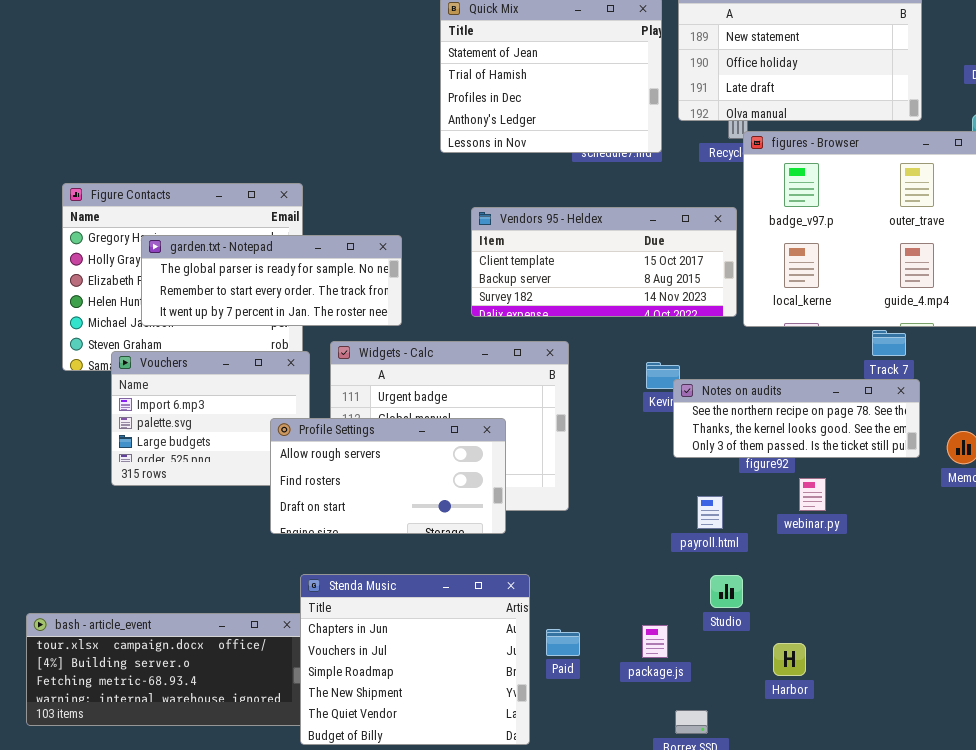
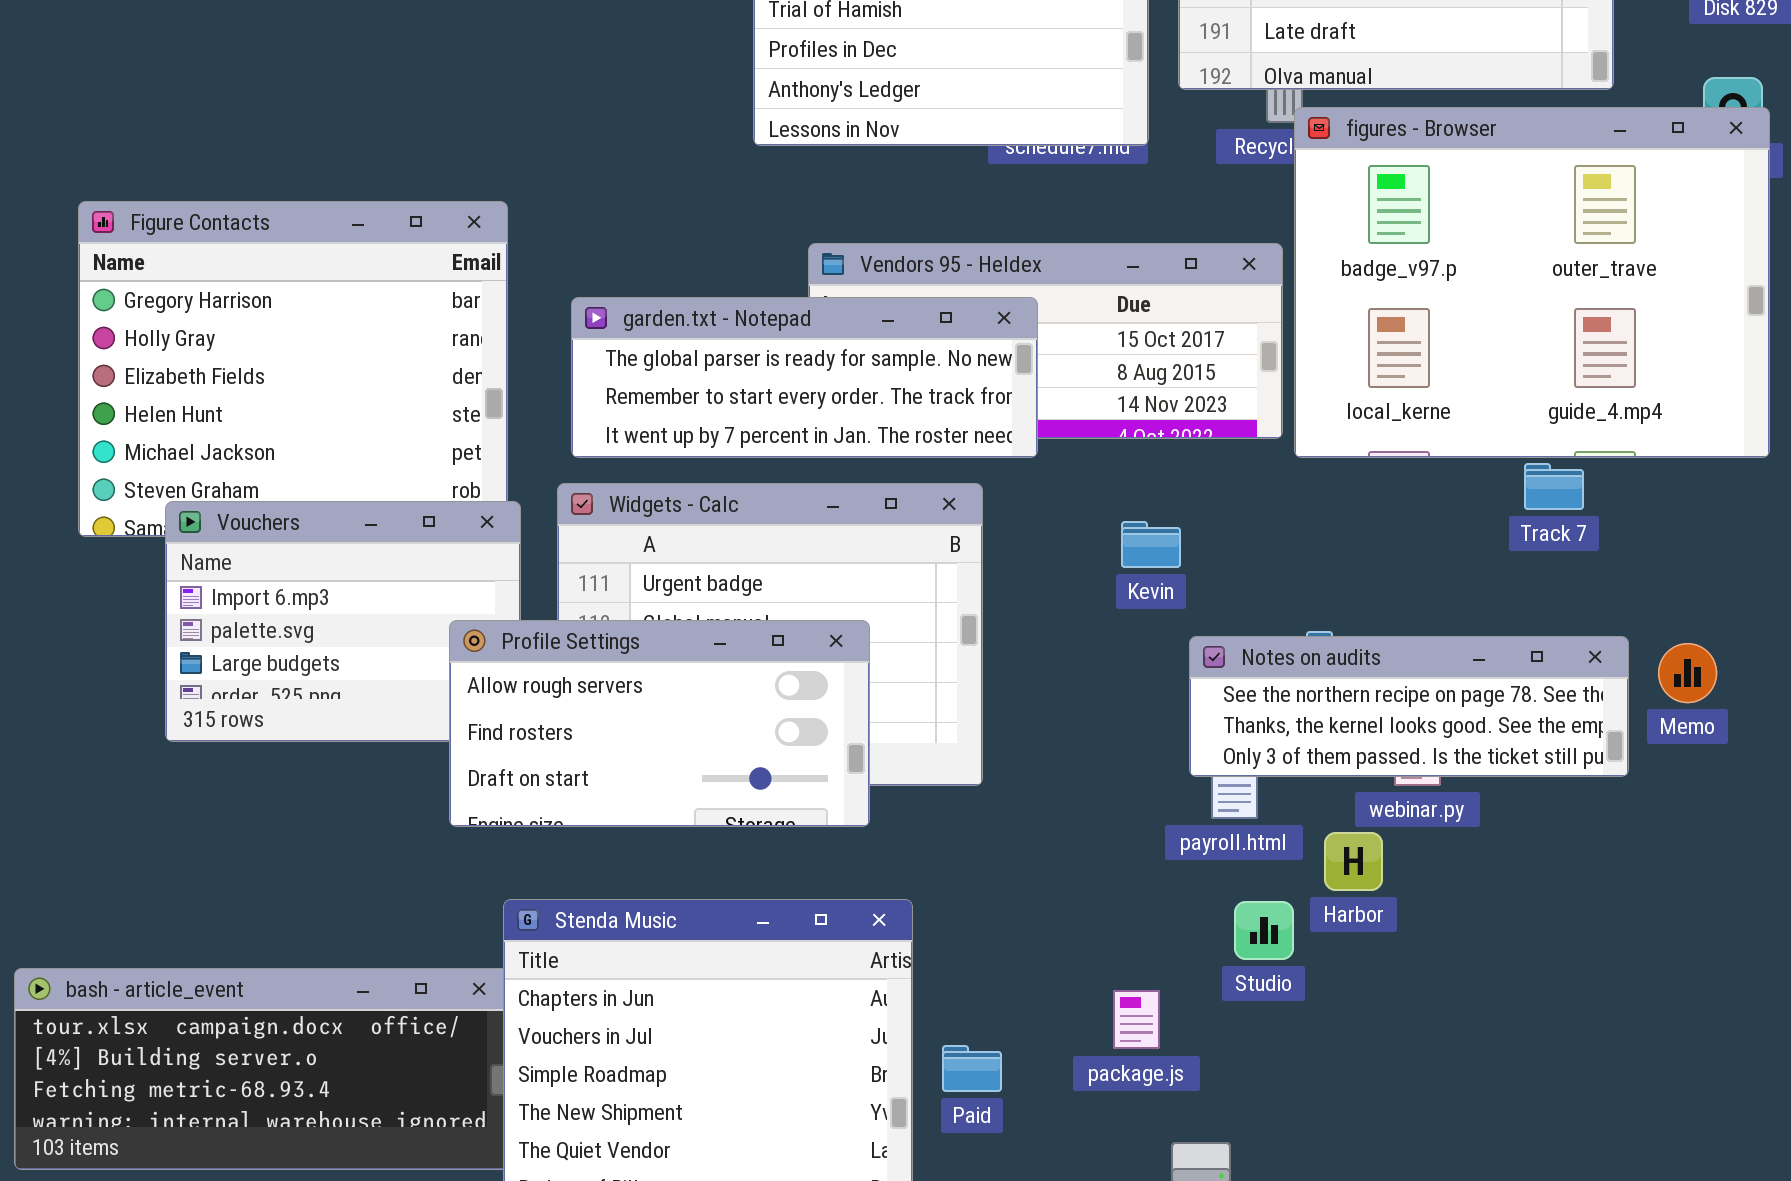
garden.txt - Notepad: [141,235,402,326] -> [571,297,1038,458], moved
Notes on audits: [673,379,920,458] -> [1189,636,1629,777], moved
Paid: [546,629,580,656] -> [942,1045,1002,1092], moved
Harbor: [773,643,806,676] -> [1324,832,1383,891], moved

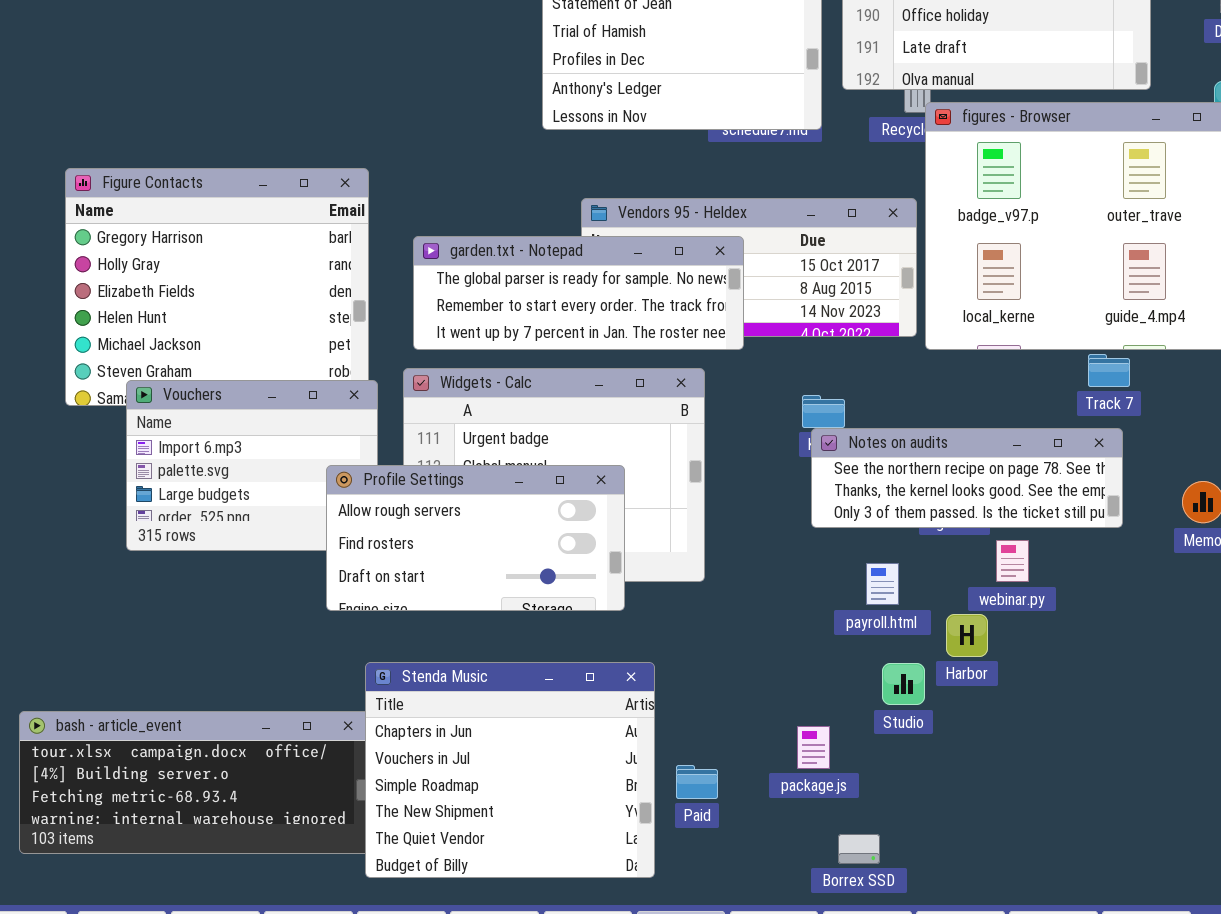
Notes on audits: [1189,636,1629,777] -> [811,428,1123,528], moved

